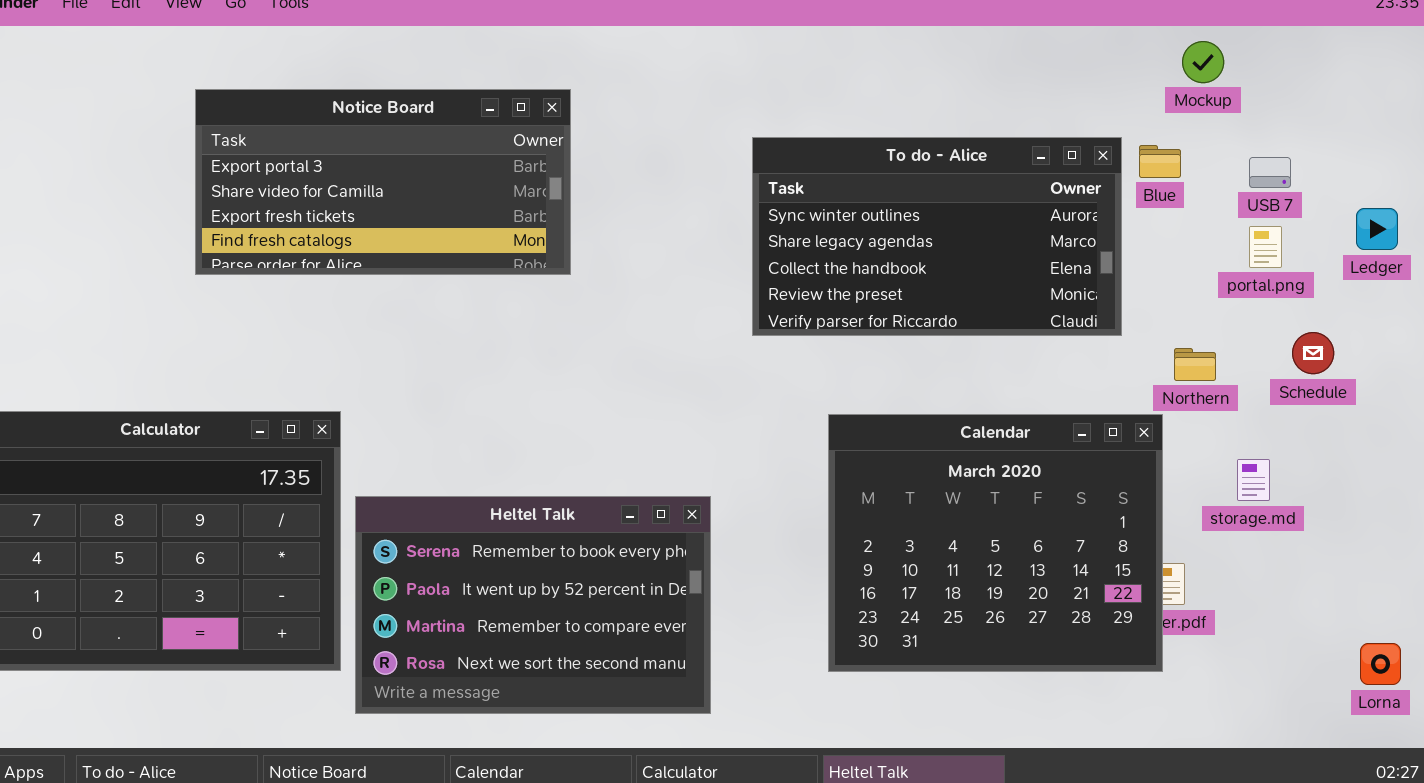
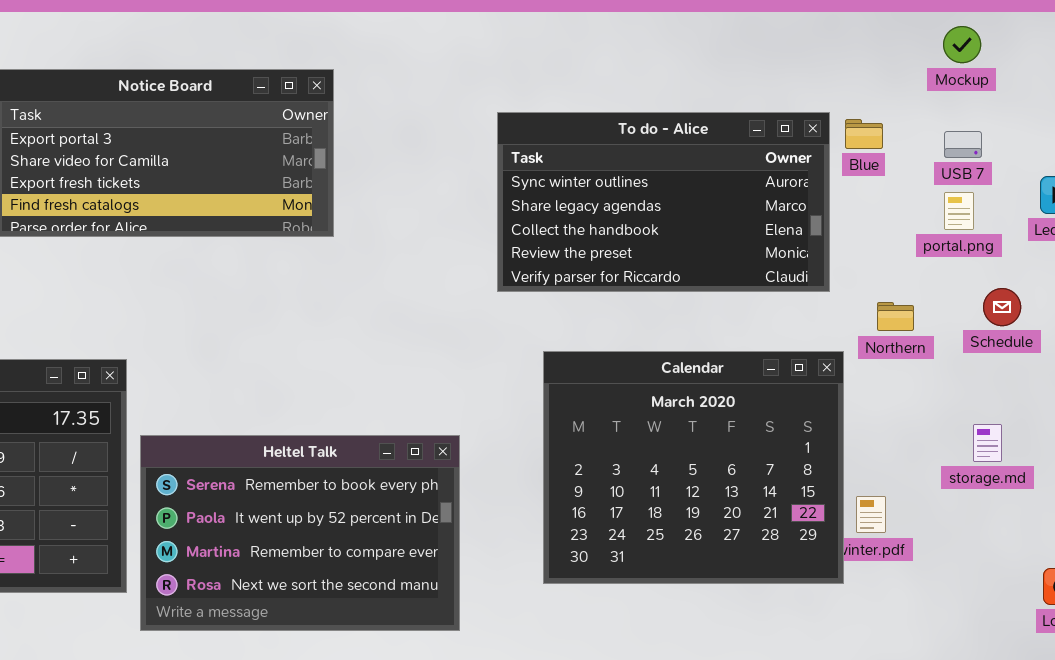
Mockup: [1182,41,1224,83] -> [943,26,981,63], moved
Calendar: [828,414,1163,672] -> [543,351,844,584], moved
storage.md: [1237,459,1270,501] -> [973,424,1002,462], moved

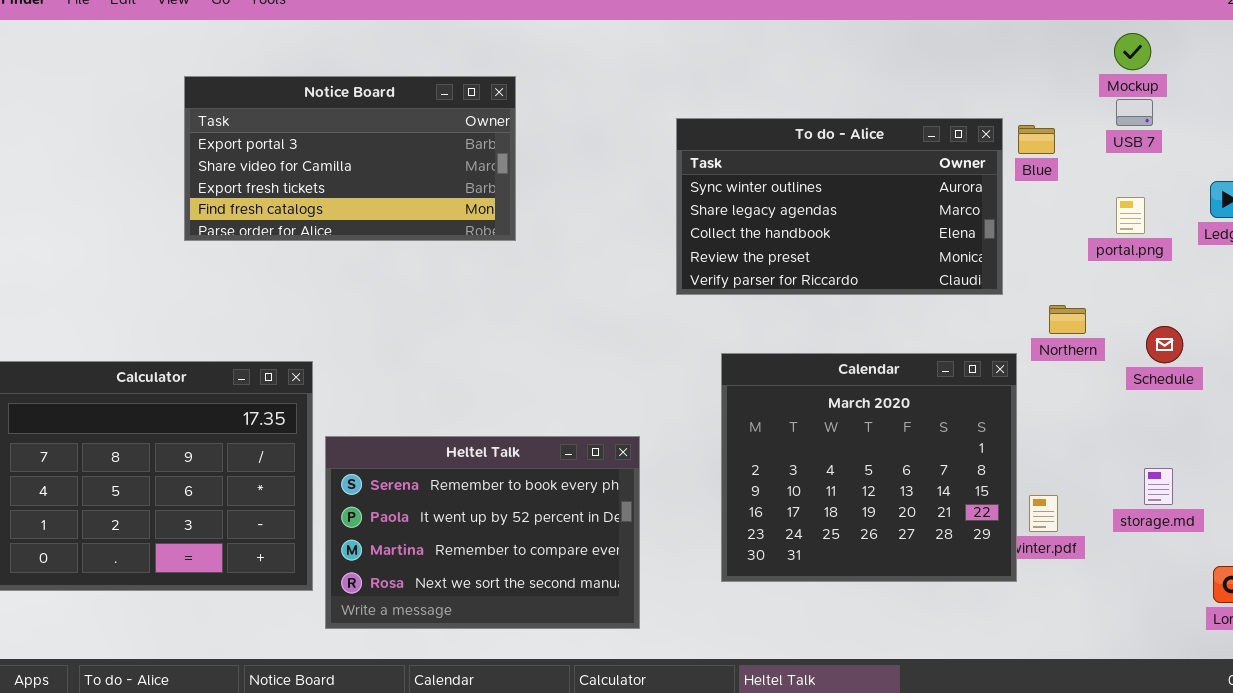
USB 7: [944,131,982,158] -> [1116,99,1153,126], moved
Schedule: [983,288,1021,326] -> [1146,326,1183,363], moved
storage.md: [973,424,1002,462] -> [1144,468,1173,505], moved

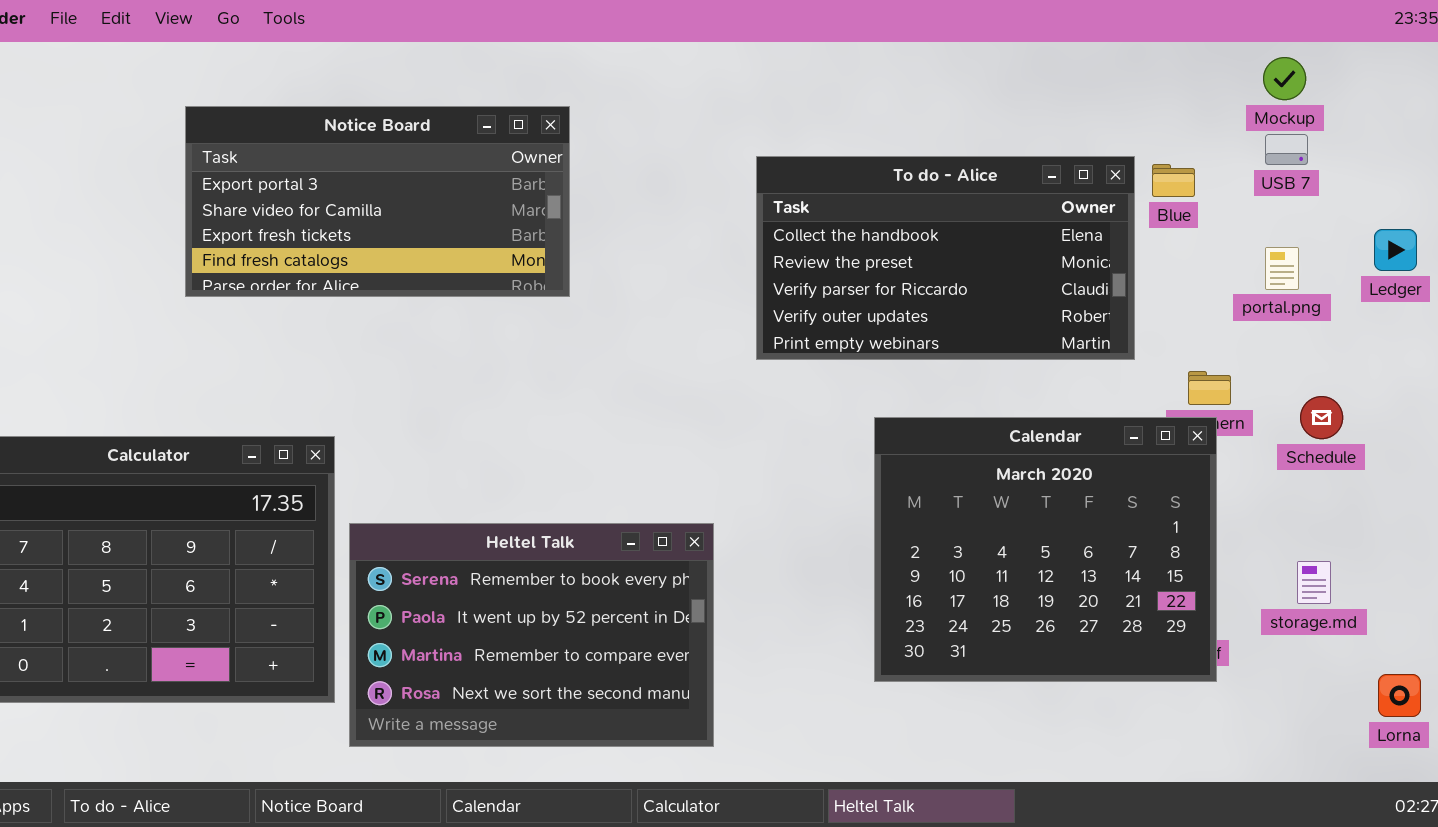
To do - Alice: [676,118,1003,295] -> [756,156,1135,360], scrolled down 2 rows
Calendar: [721,353,1017,582] -> [874,417,1217,682], moved

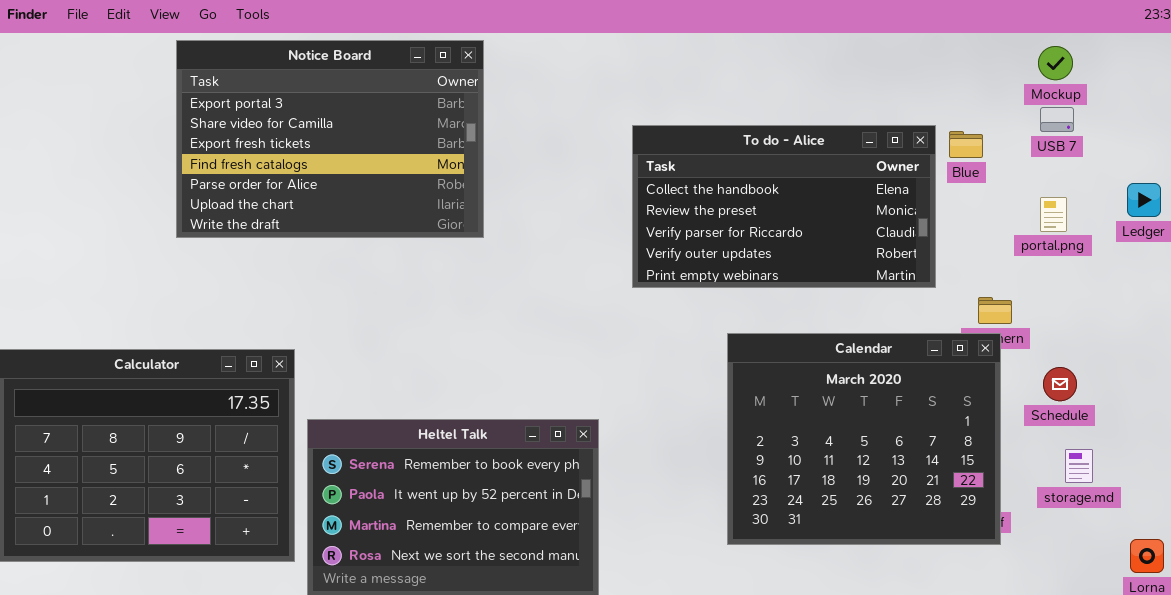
Notice Board: [185,106,570,297] -> [176,40,484,238], resized
Schedule: [1300,396,1343,439] -> [1043,367,1077,401], moved

